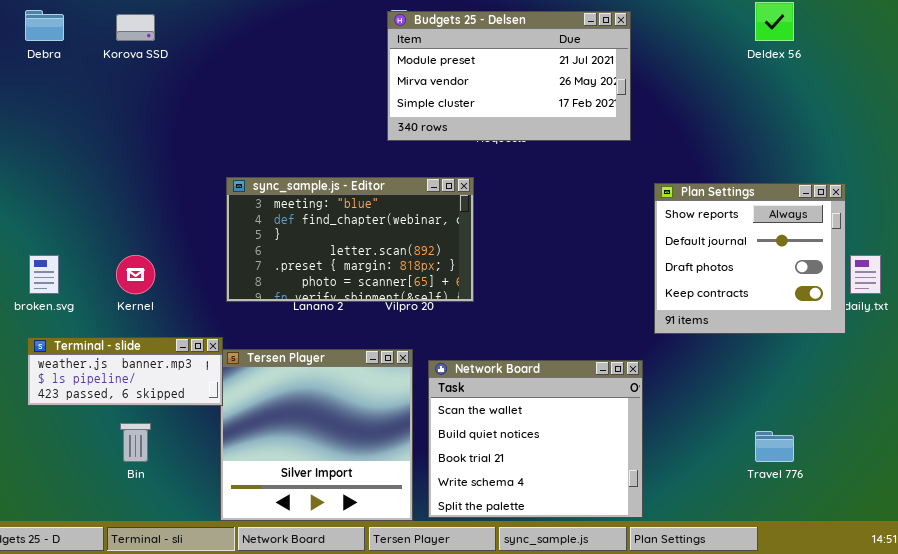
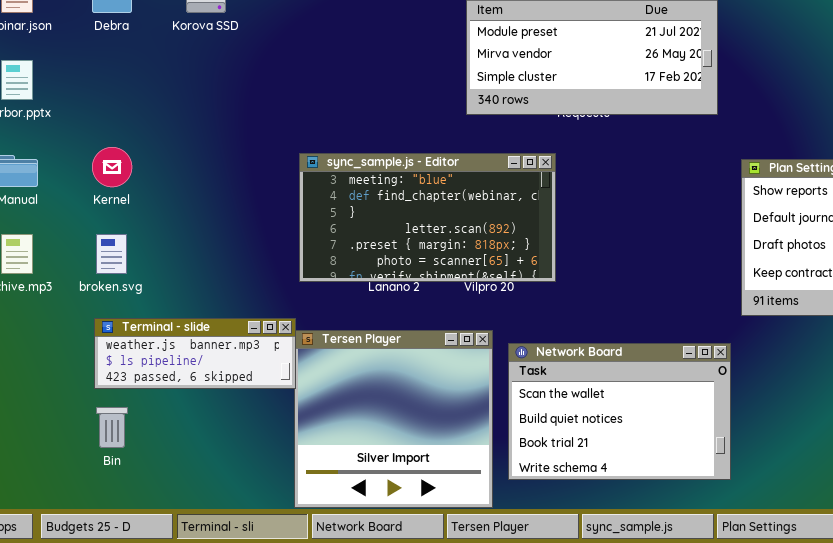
Kernel: [116,255,155,294] -> [92,147,132,187], moved
Network Board: [428,360,643,518] -> [508,343,731,480], resized
Bin: [120,423,151,462] -> [96,407,128,448], moved

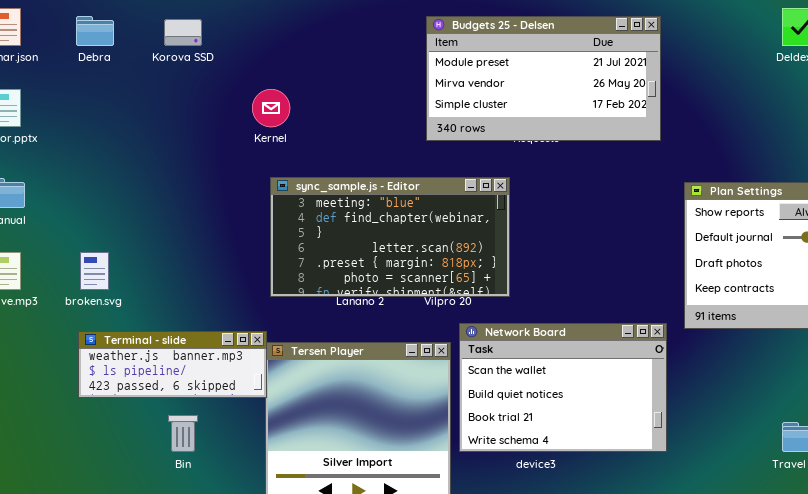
Kernel: [92,147,132,187] -> [252,89,290,127], moved
Network Board: [508,343,731,480] -> [459,323,667,452], moved
Bin: [96,407,128,448] -> [168,415,198,452], moved

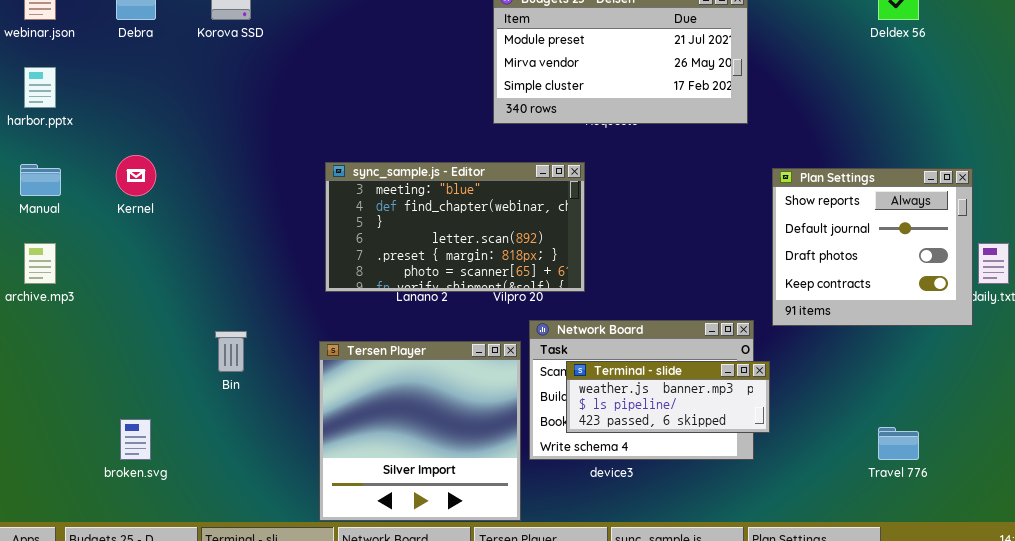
Kernel: [252,89,290,127] -> [116,155,156,196], moved
broken.svg: [80,252,109,290] -> [120,419,151,460], moved
Terminal - slide: [78,331,267,398] -> [566,361,770,433], moved
Bin: [168,415,198,452] -> [215,331,247,372], moved

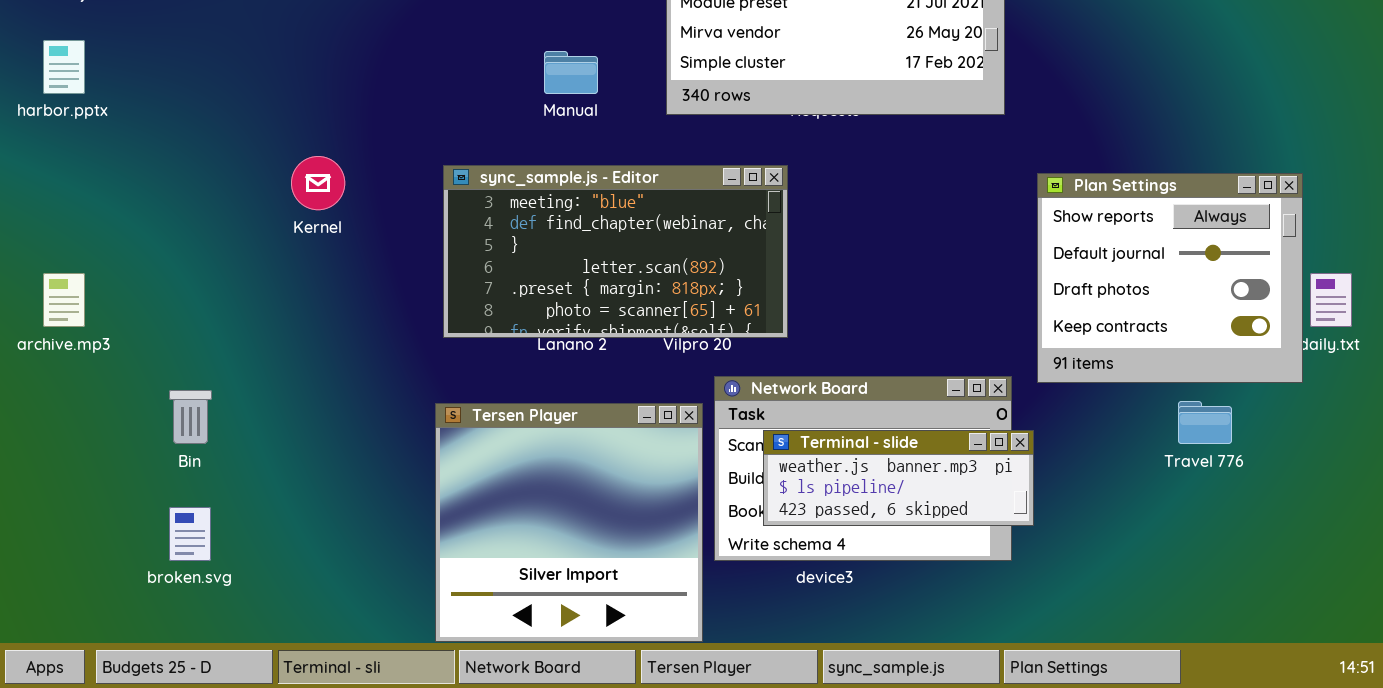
Kernel: [116,155,156,196] -> [291,156,345,210], moved
Manual: [20,164,61,196] -> [544,51,598,94], moved
Bin: [215,331,247,372] -> [169,390,212,444], moved
Travel 776: [878,427,919,460] -> [1178,401,1232,444], moved

